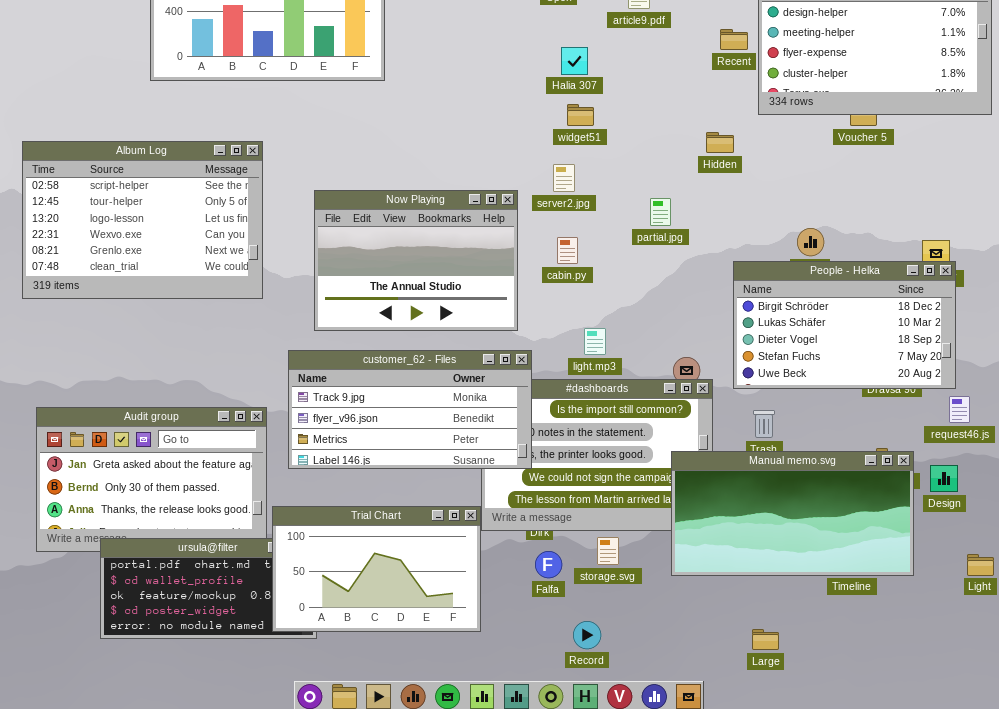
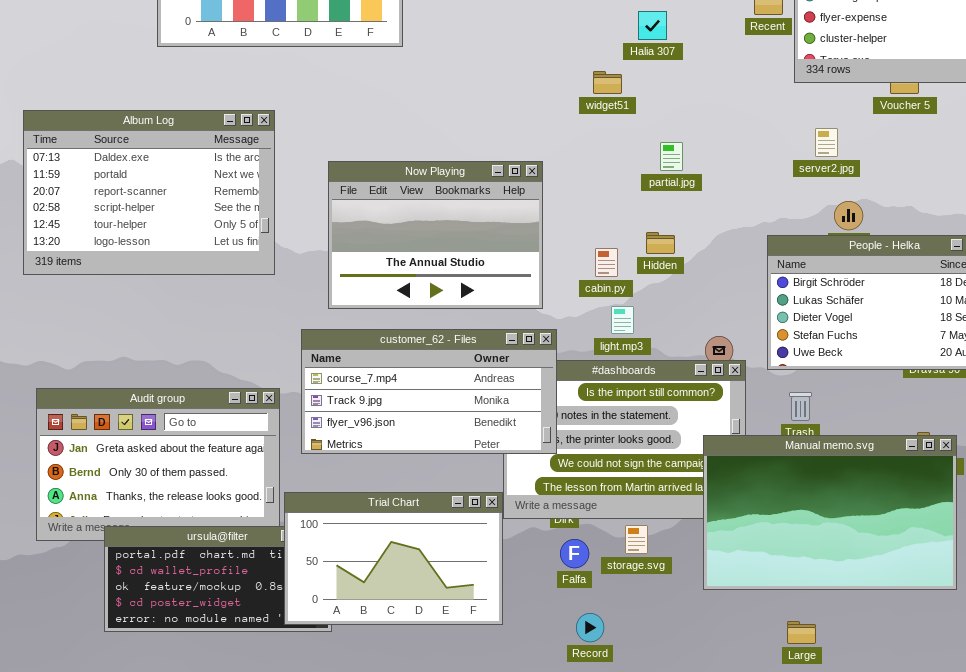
Halia 307: [561,47,588,75] -> [638,11,667,40], moved
Hidden: [706,132,734,153] -> [646,232,675,254], moved
Album Log: [22,141,263,299] -> [23,110,275,275], scrolled up 3 rows
server2.jpg: [553,164,575,192] -> [815,128,838,157], moved
partial.jpg: [650,198,671,226] -> [660,142,683,171], moved
cabin.py: [557,237,578,264] -> [595,248,618,277], moved
customer_62 - Files: [288,350,532,469] -> [301,329,557,454], scrolled up 1 row
Manual memo.svg: [671,451,914,576] -> [703,435,957,590], resized
Record: [573,621,601,649] -> [576,613,604,642], moved

